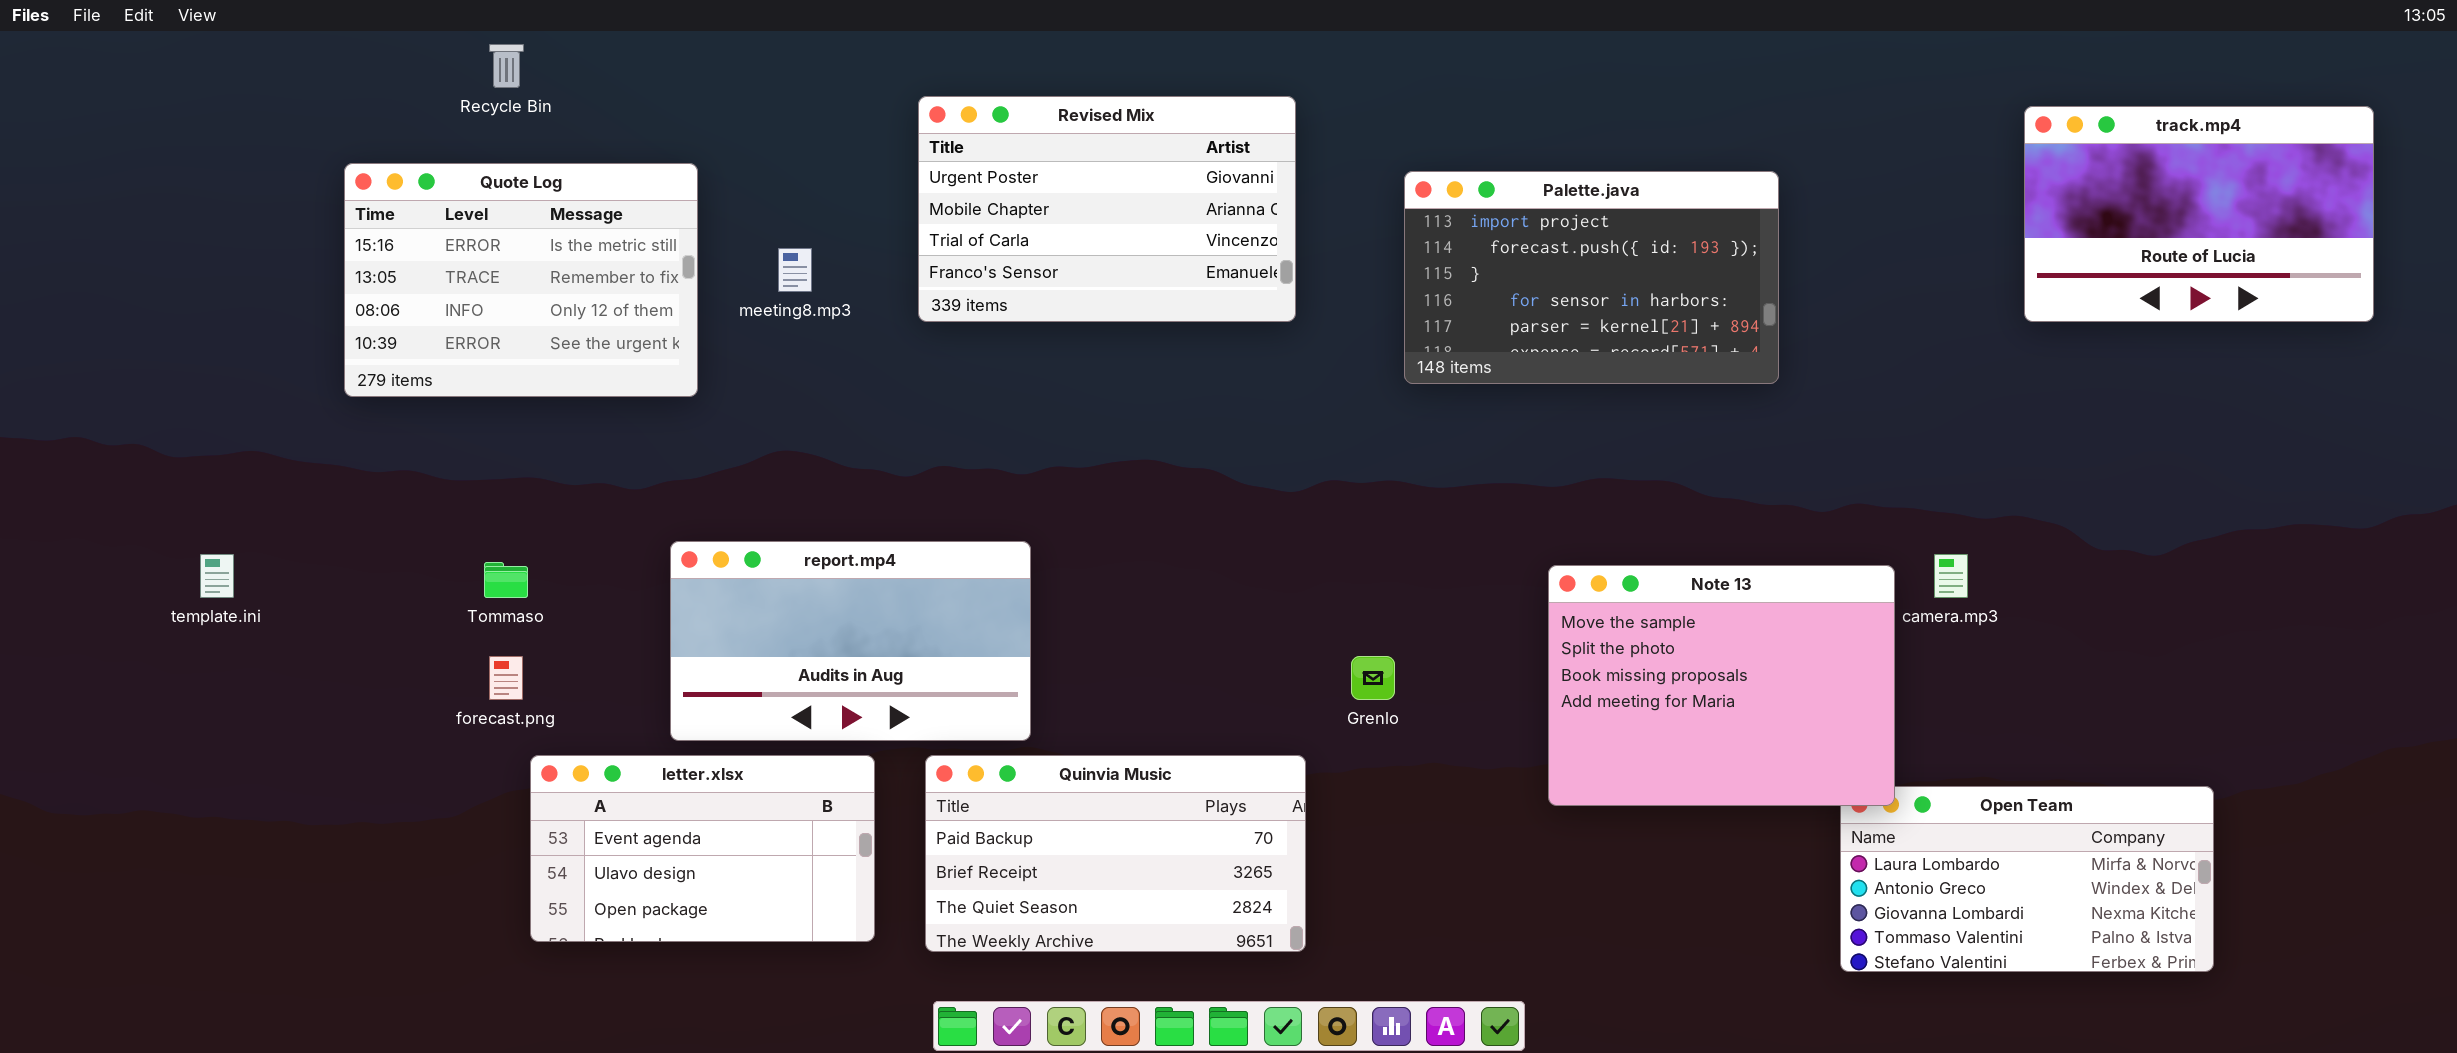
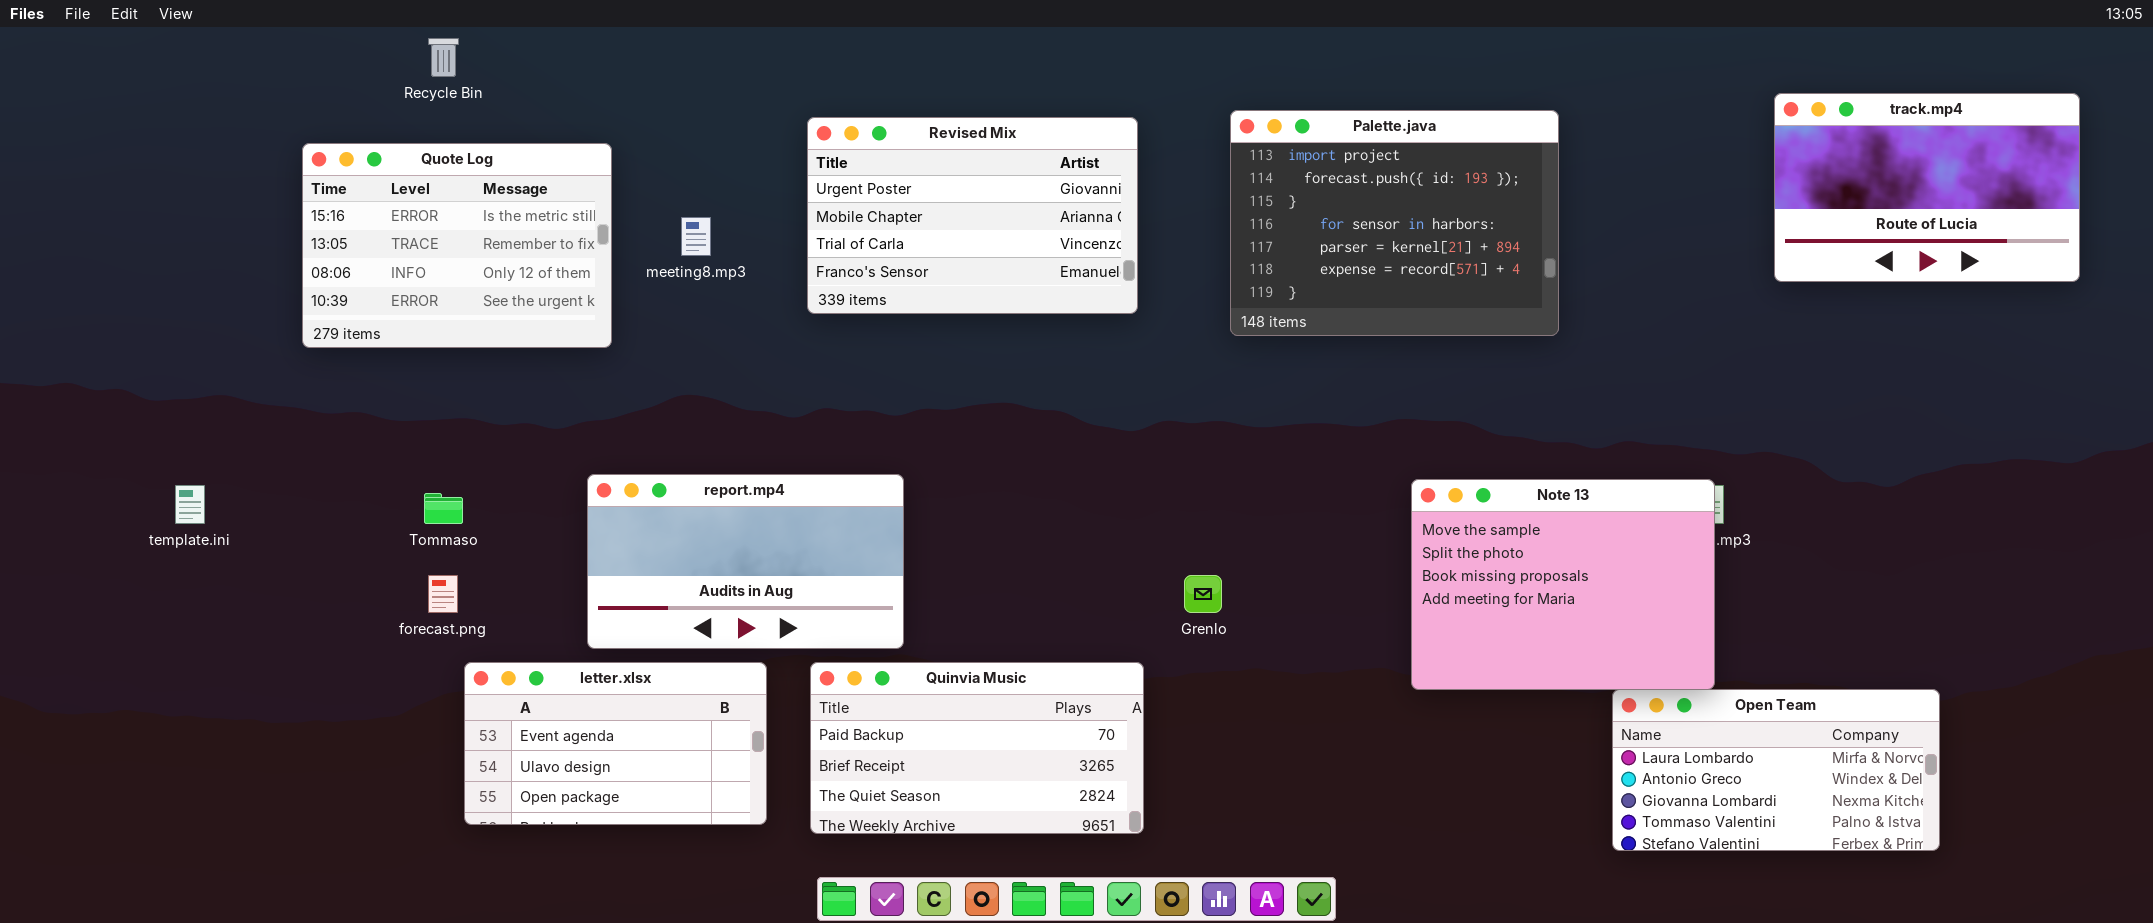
Revised Mix: [918,96,1296,322] -> [807,117,1138,314], moved
Palette.java: [1404,171,1779,384] -> [1230,110,1559,336], resized
Note 13: [1548,565,1895,806] -> [1411,479,1715,690], moved

